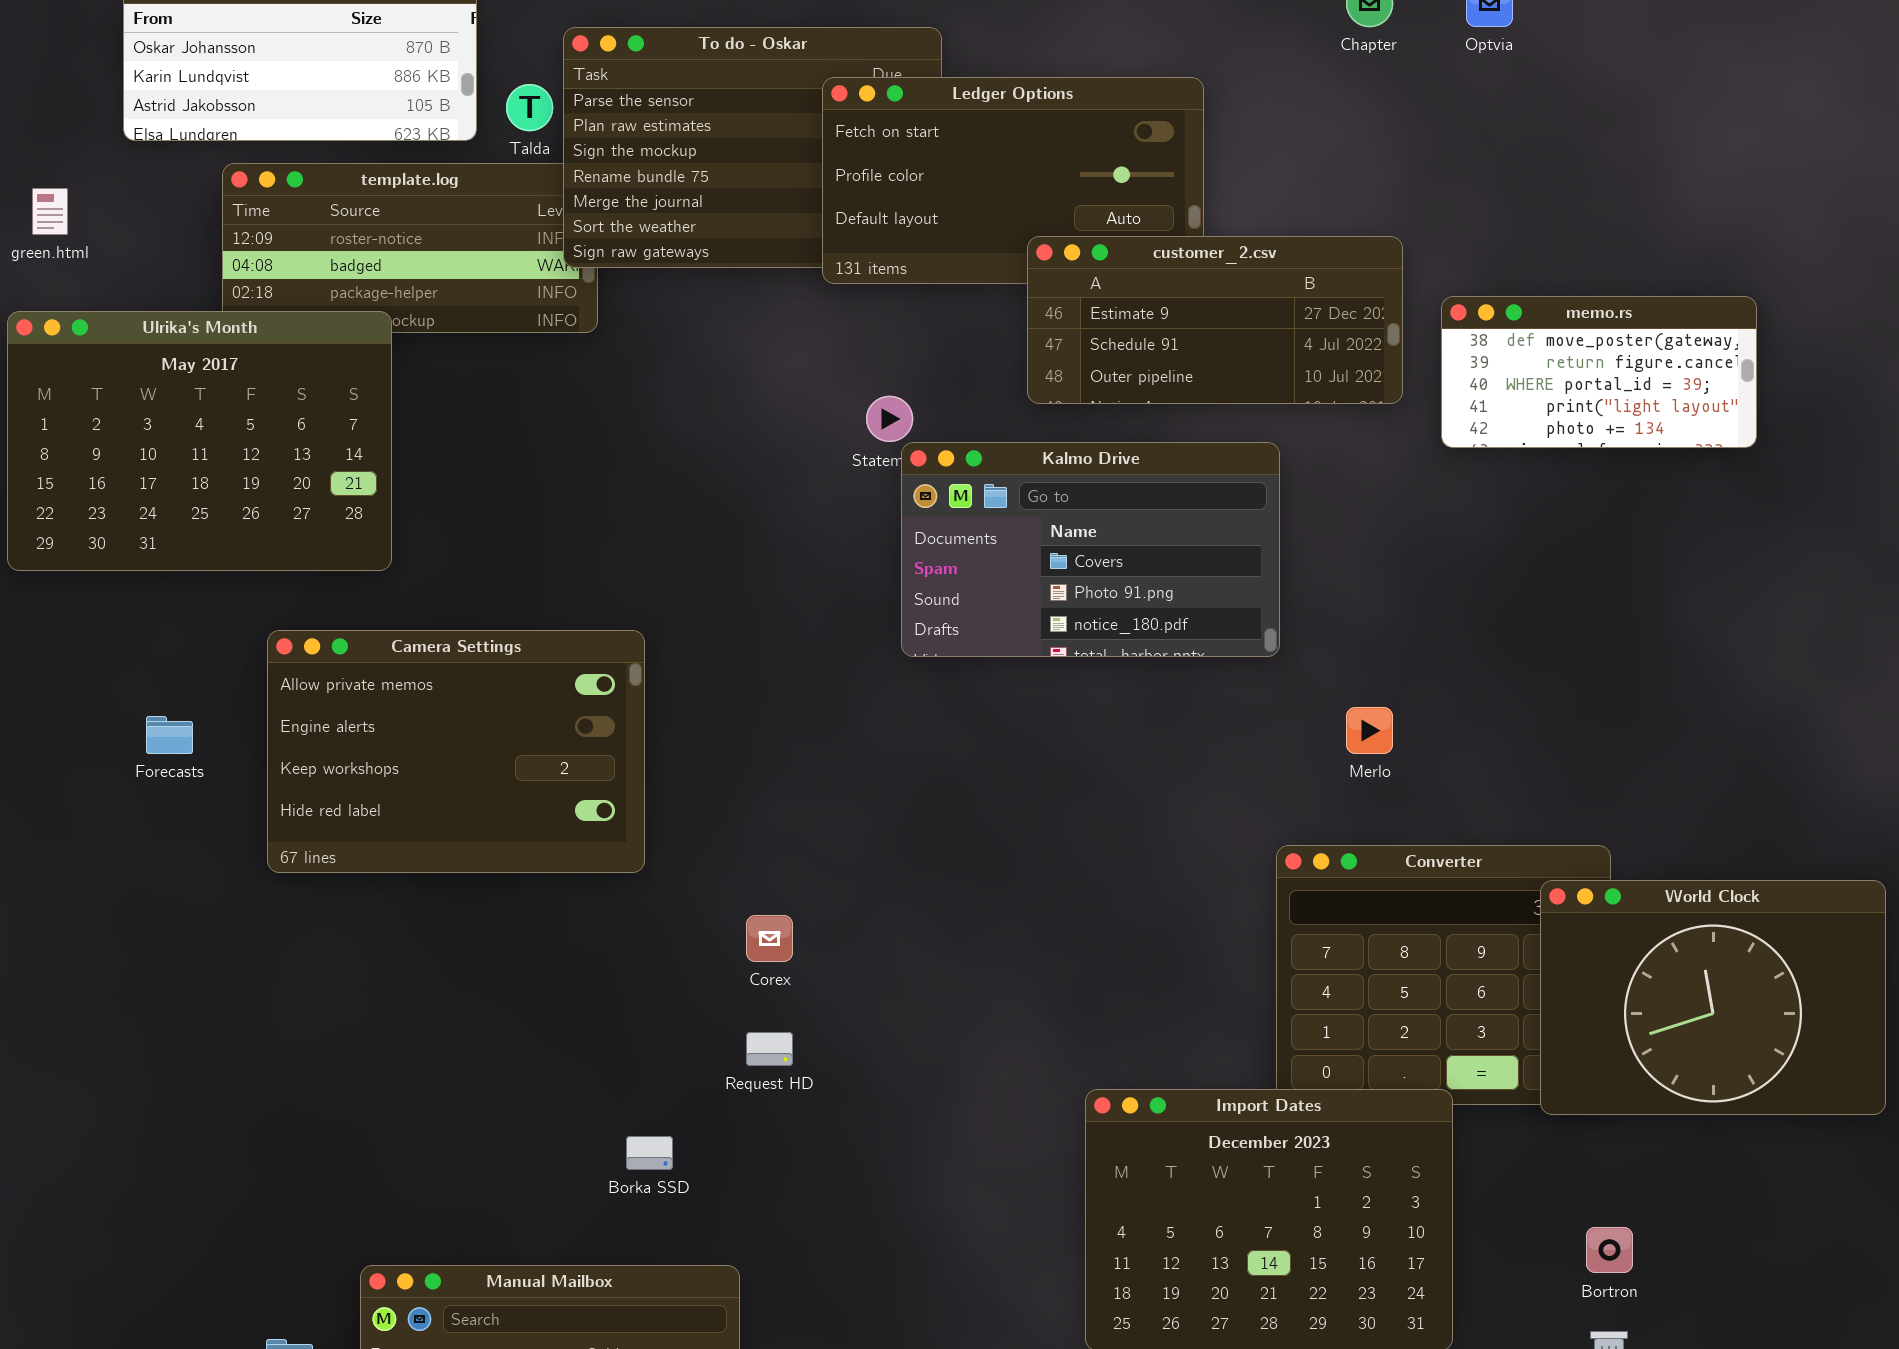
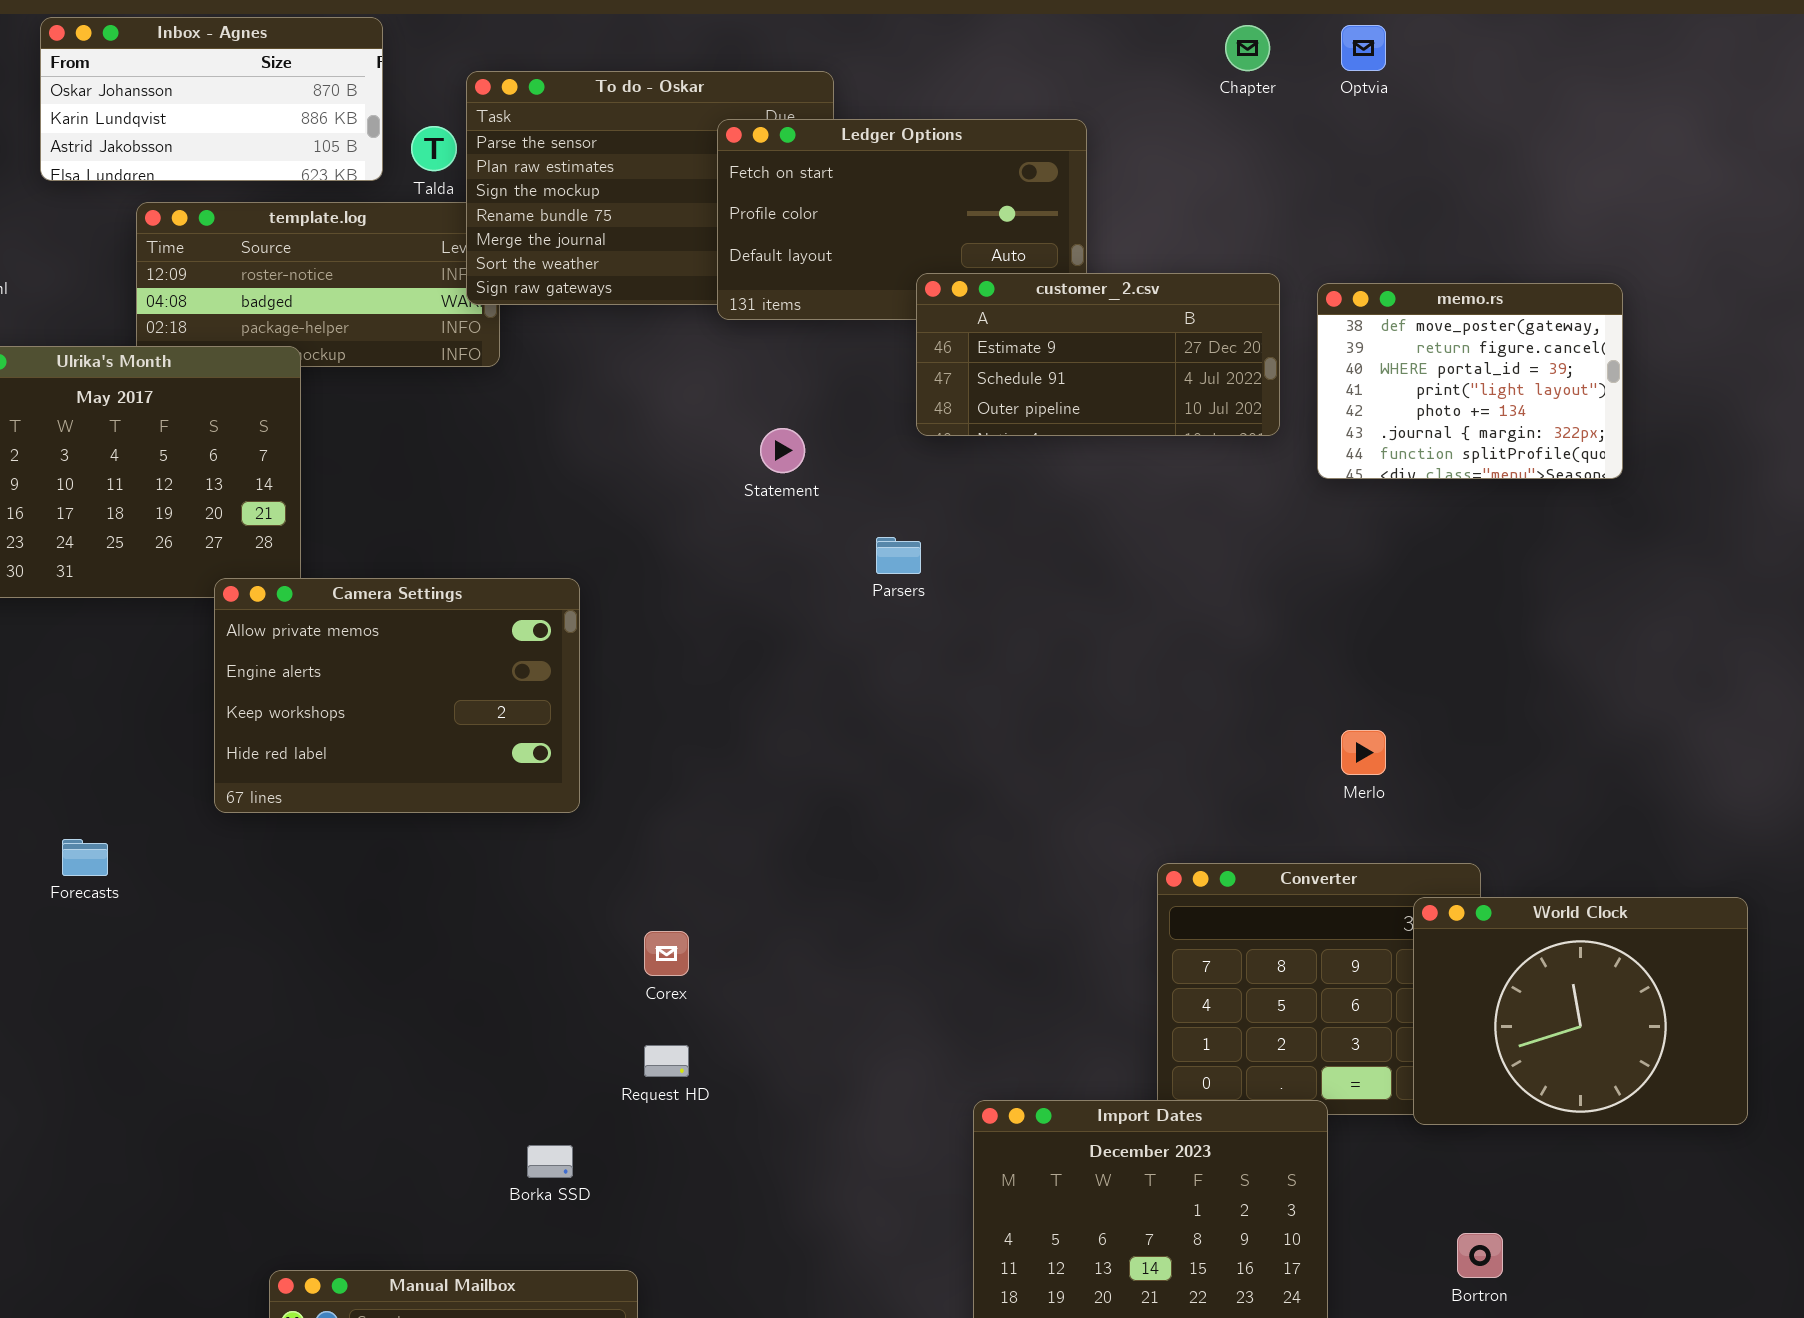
memo.rs: [1441,296,1757,448] -> [1317,283,1623,479], resized
Kalmo Drive: [901,442,1280,657] -> none, closed
Camera Settings: [267,630,645,873] -> [214,578,580,813], moved
Merlo: [1346,707,1393,754] -> [1341,730,1386,775], moved
Forecasts: [146,716,193,754] -> [62,839,108,876], moved

